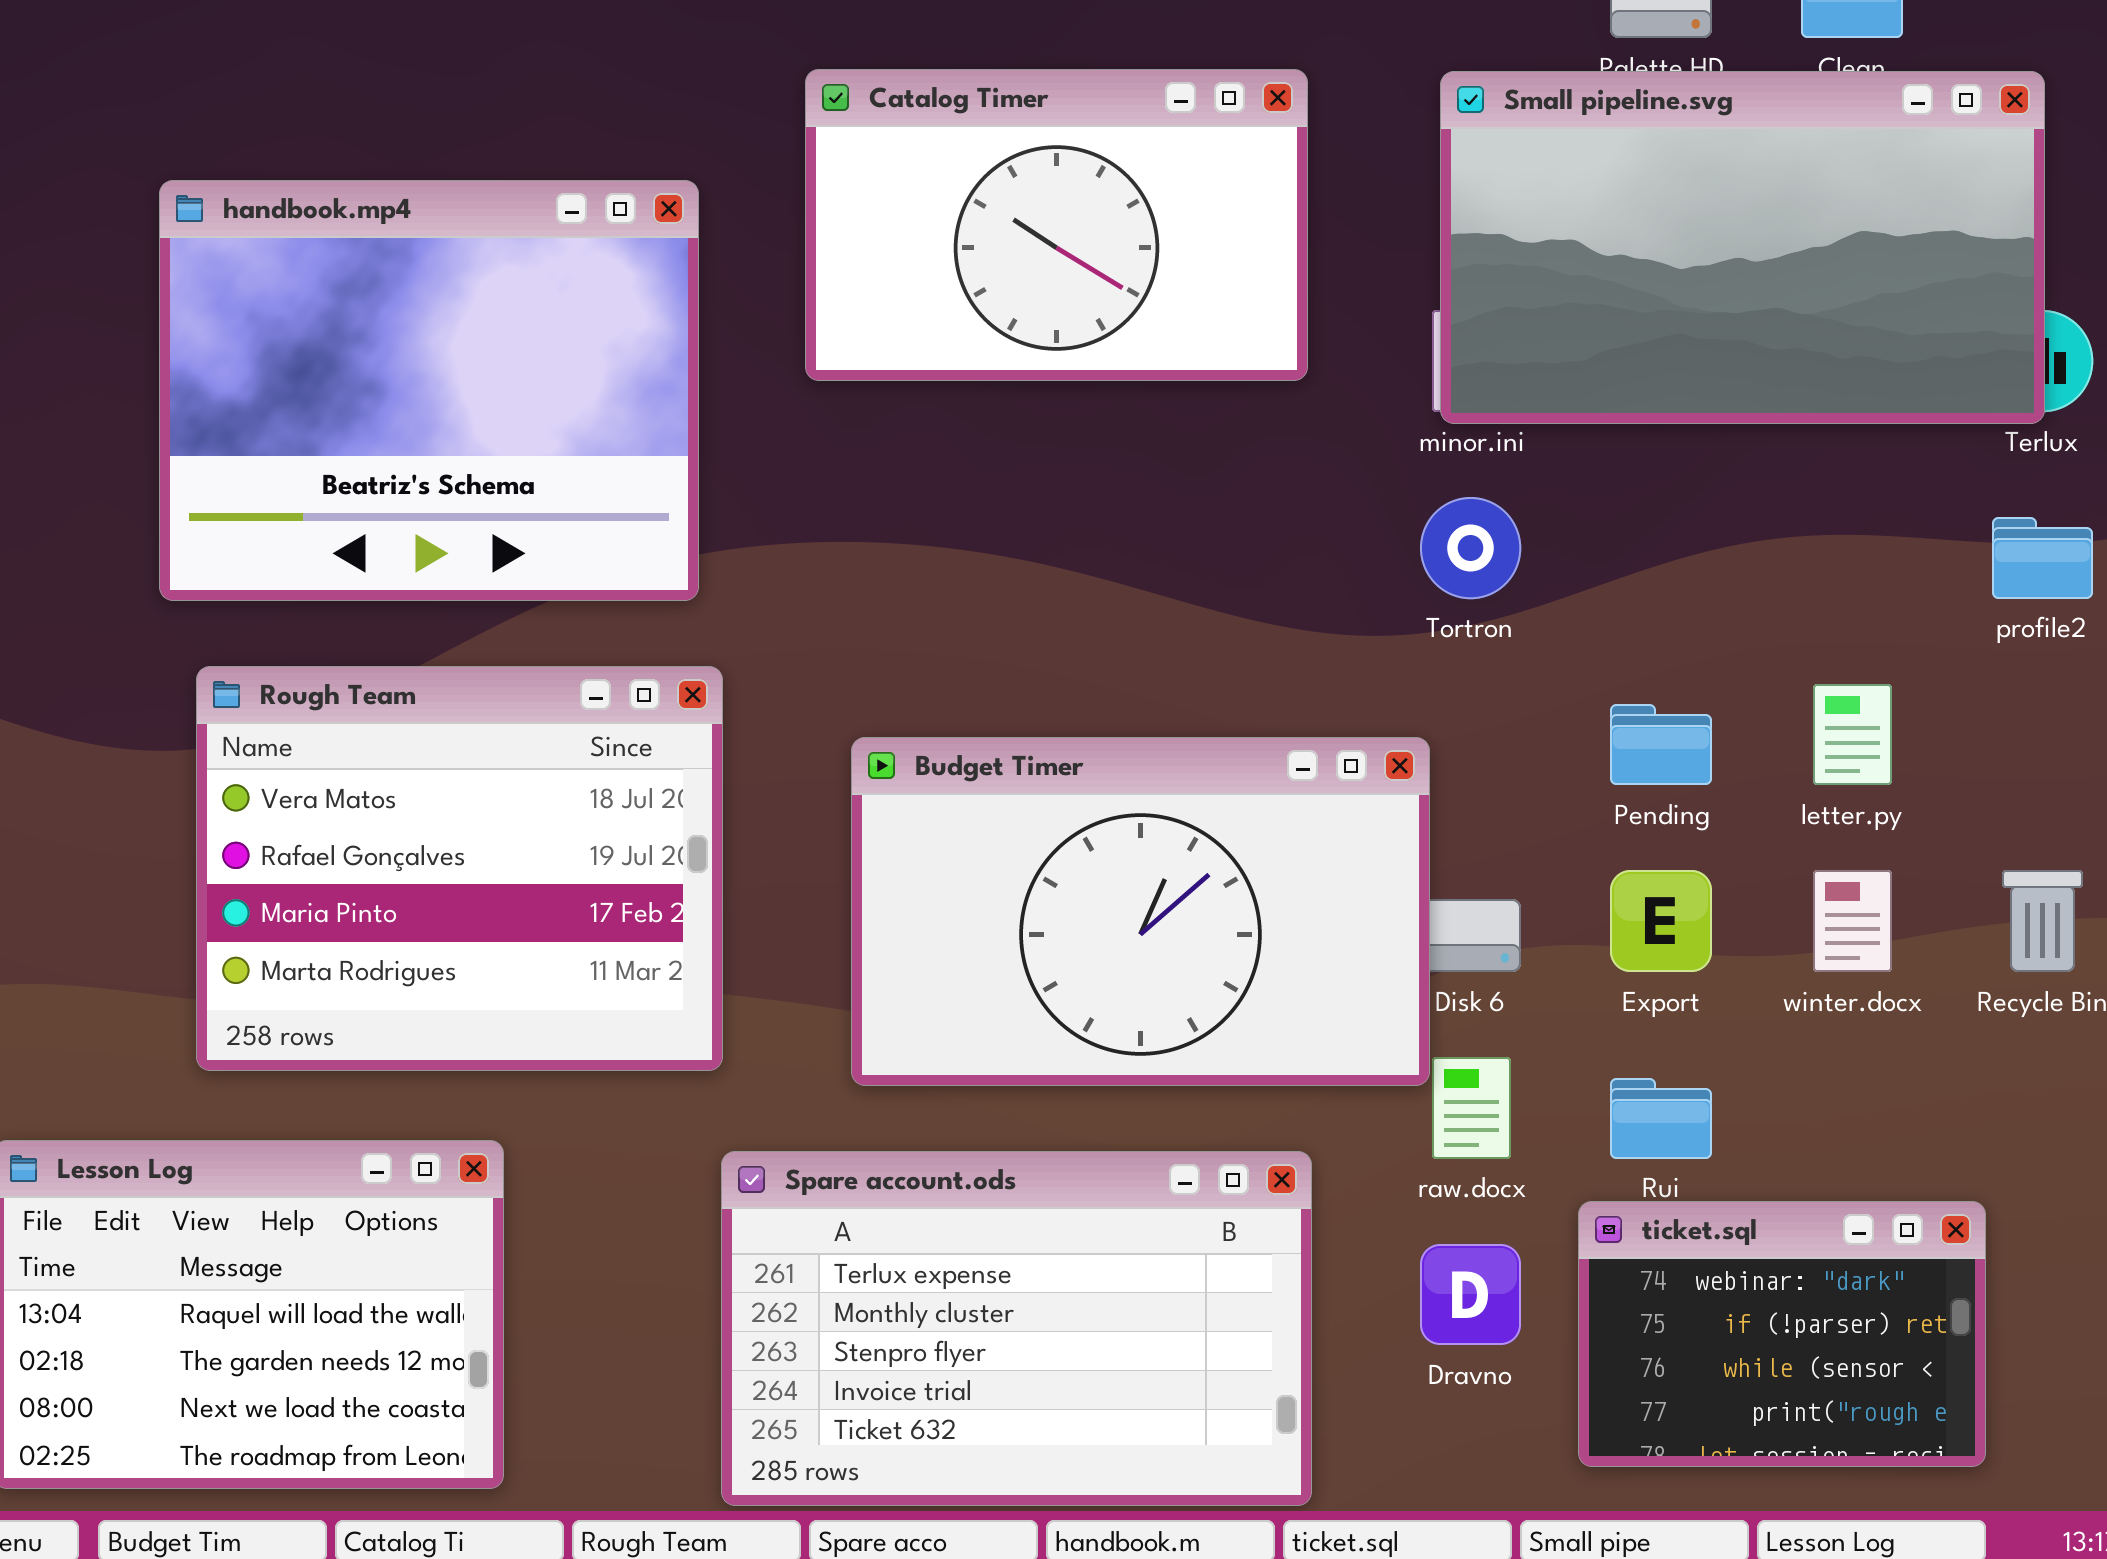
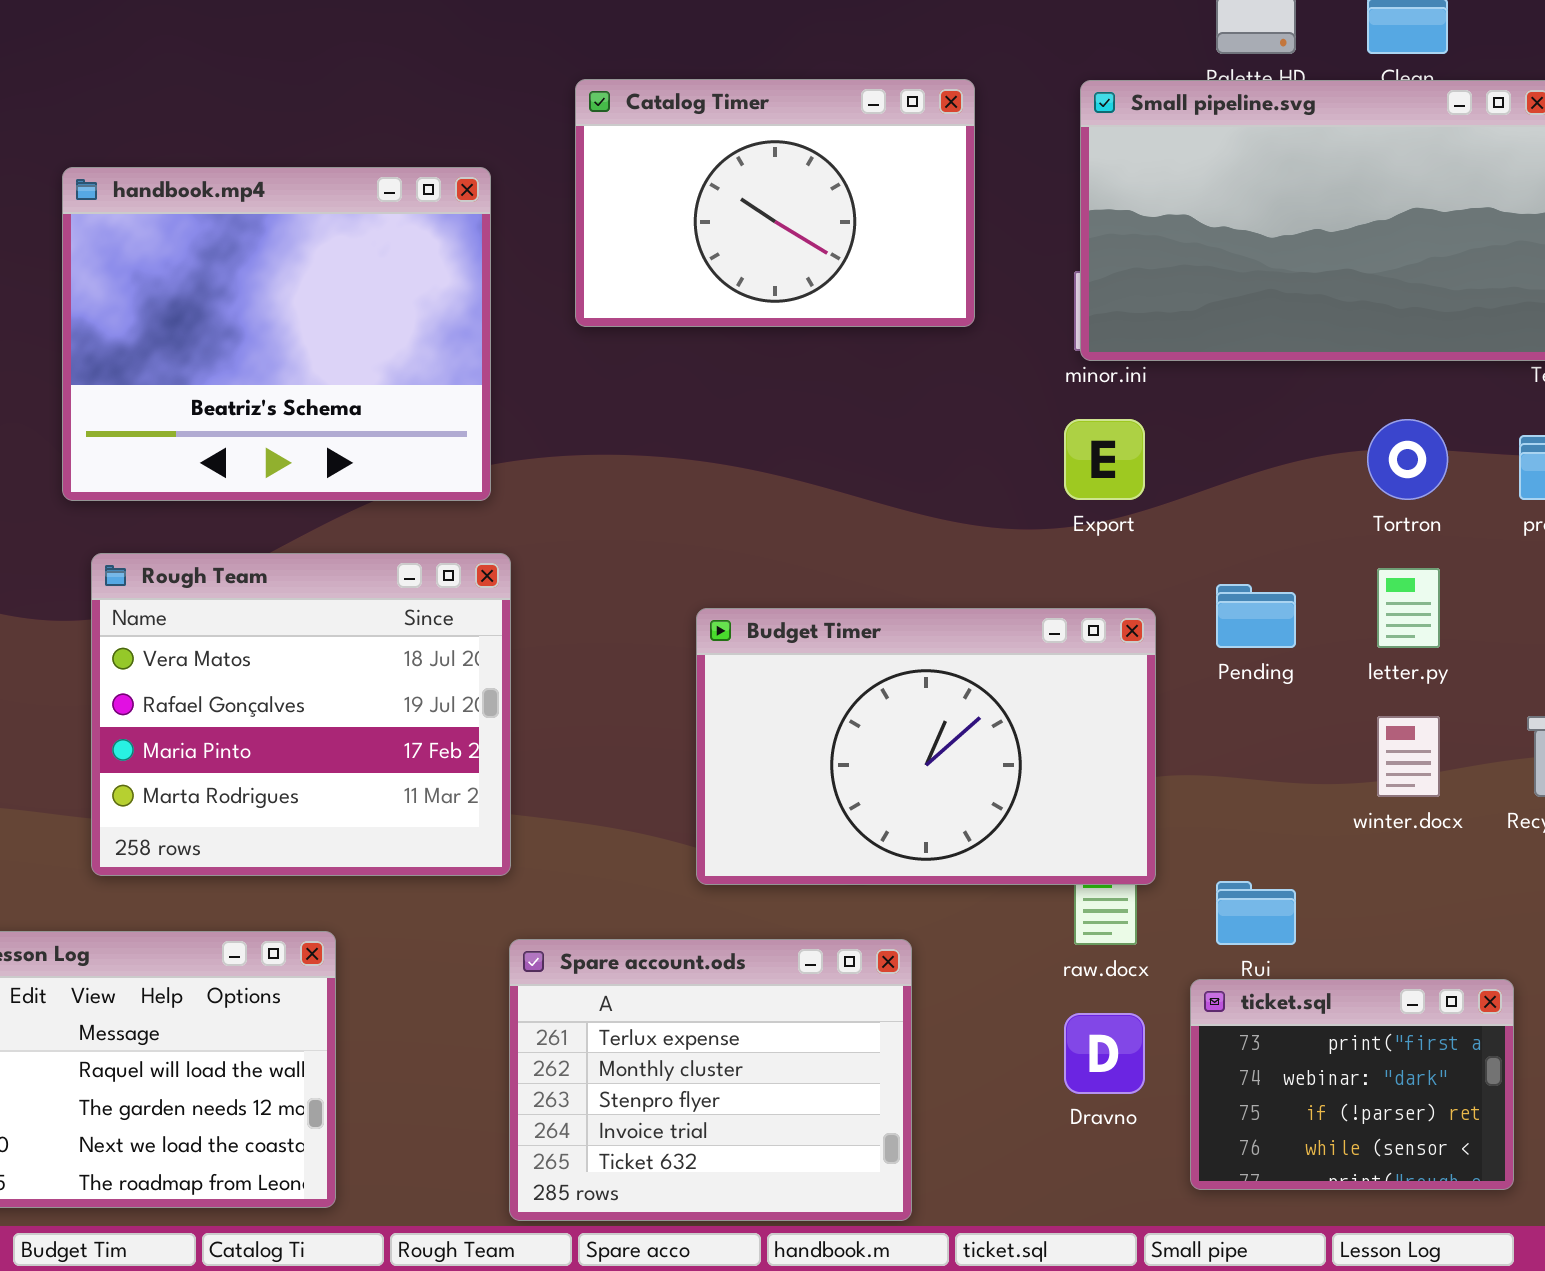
Tortron: [1420,497,1521,599] -> [1367,419,1448,500], moved
Budget Timer: [851,737,1430,1086] -> [696,608,1156,885], moved
Export: [1610,870,1712,972] -> [1064,419,1145,500], moved
Spare account.ods: [721,1151,1312,1506] -> [509,939,912,1221], resized
ticket.sql: [1578,1201,1986,1467] -> [1190,979,1514,1190], scrolled up 1 row

